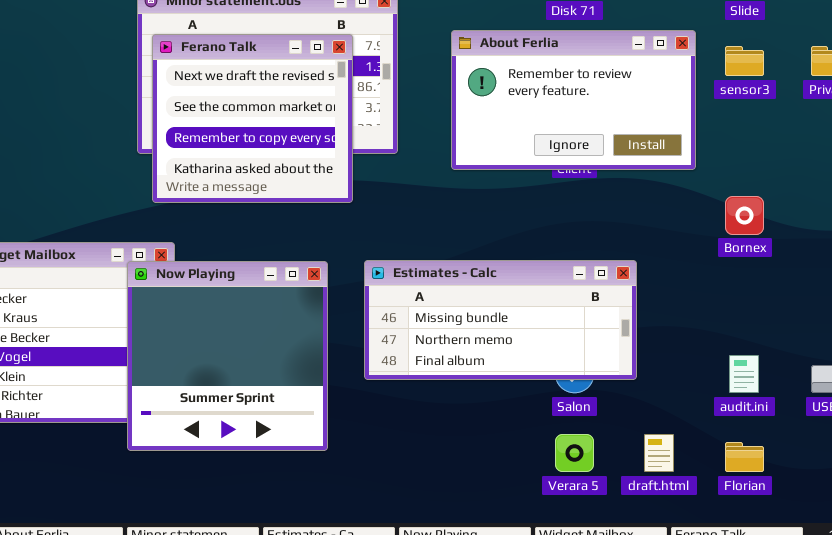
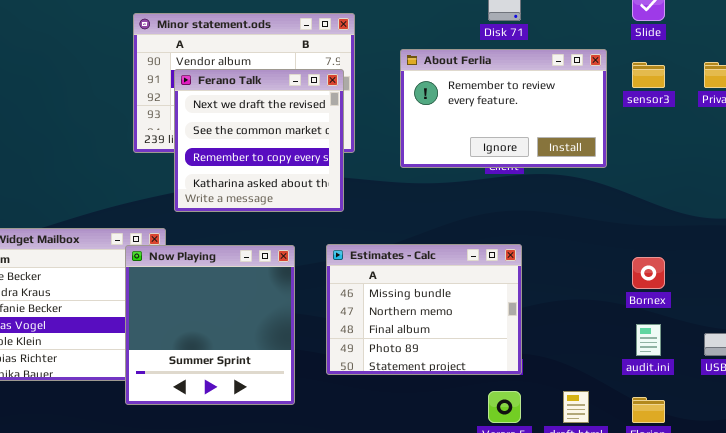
Ferano Talk: [152,34,353,203] -> [174,69,344,212], moved
Bornex: [725,196,764,235] -> [632,257,665,289], moved
Estimates - Calc: [364,260,637,380] -> [326,244,522,375], resized

